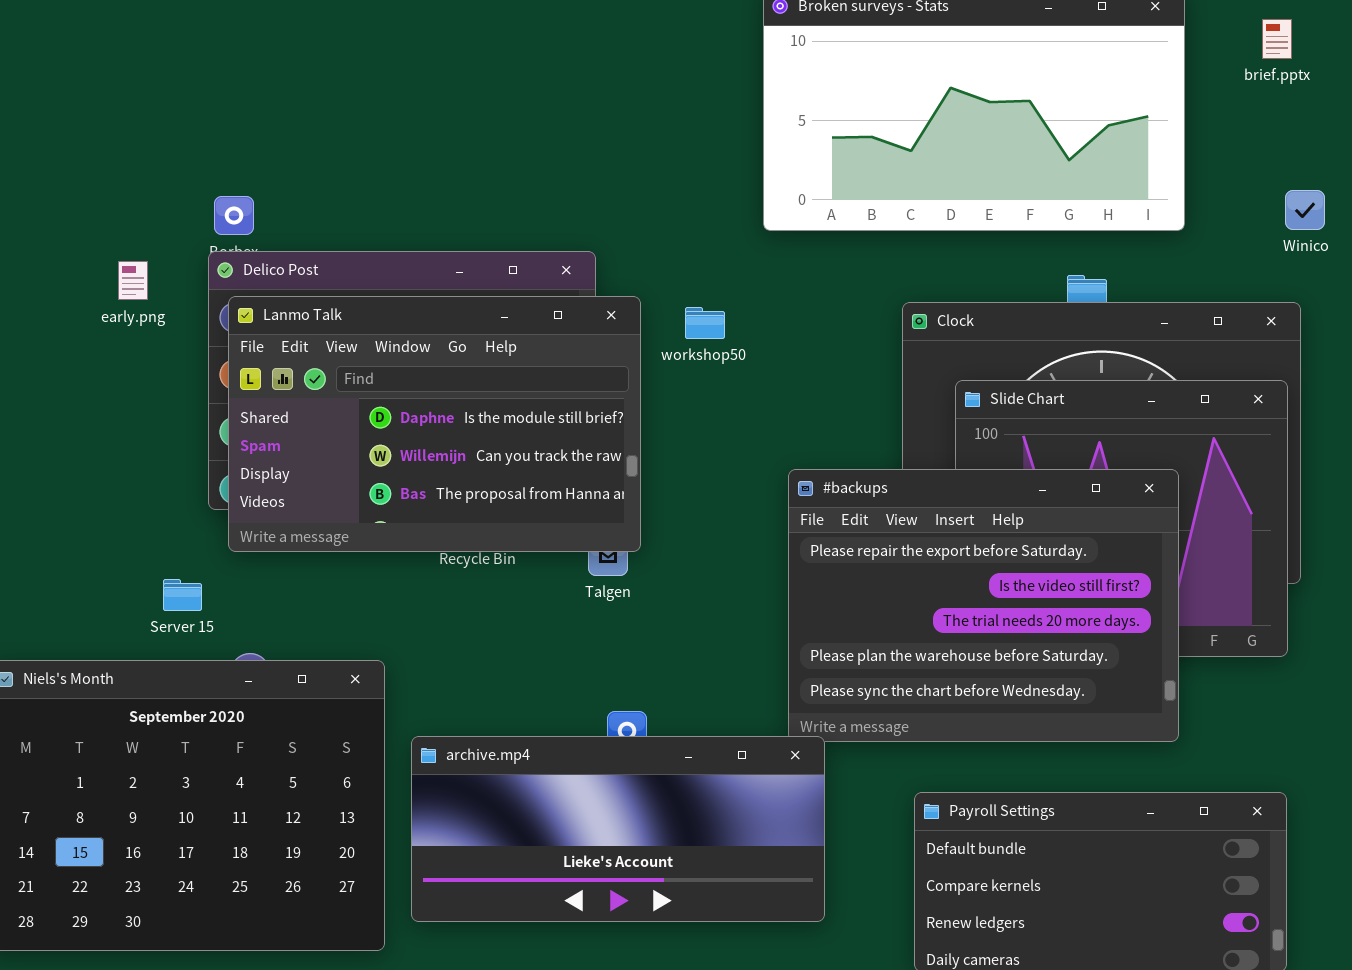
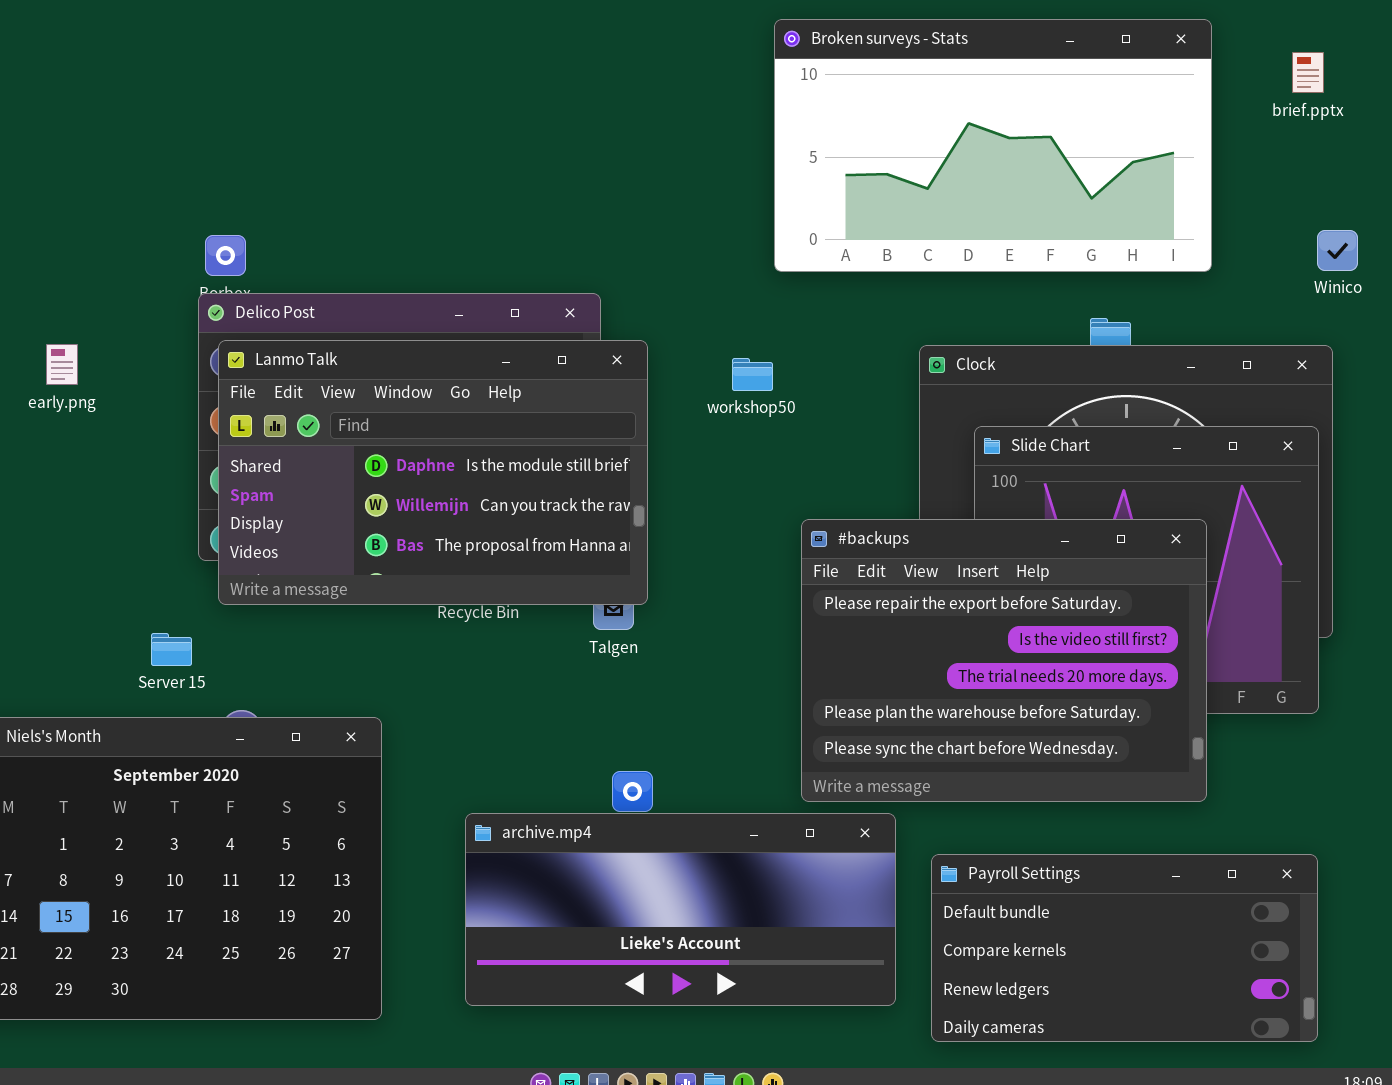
early.png: [118,261,148,300] -> [46,344,78,385], moved
workshop50: [685,307,725,339] -> [732,358,773,391], moved
archive.mp4: [411,736,825,922] -> [465,813,896,1006], moved

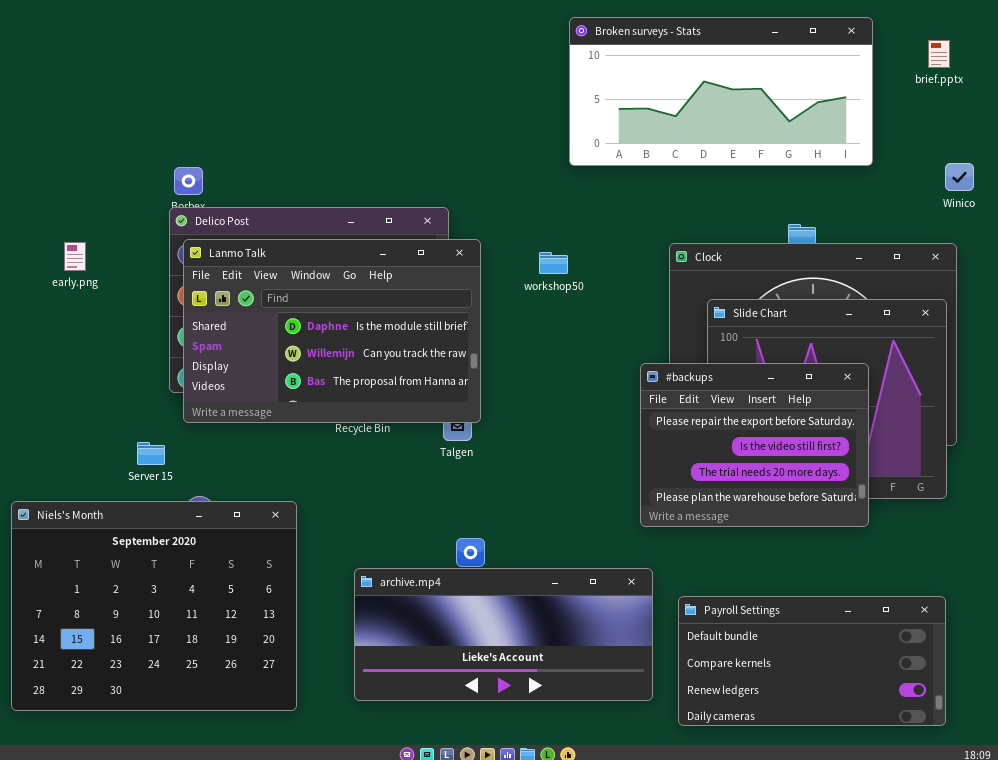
Broken surveys - Stats: [774,19,1212,272] -> [569,17,873,166], resized
#backups: [801,519,1207,802] -> [640,363,869,527], resized

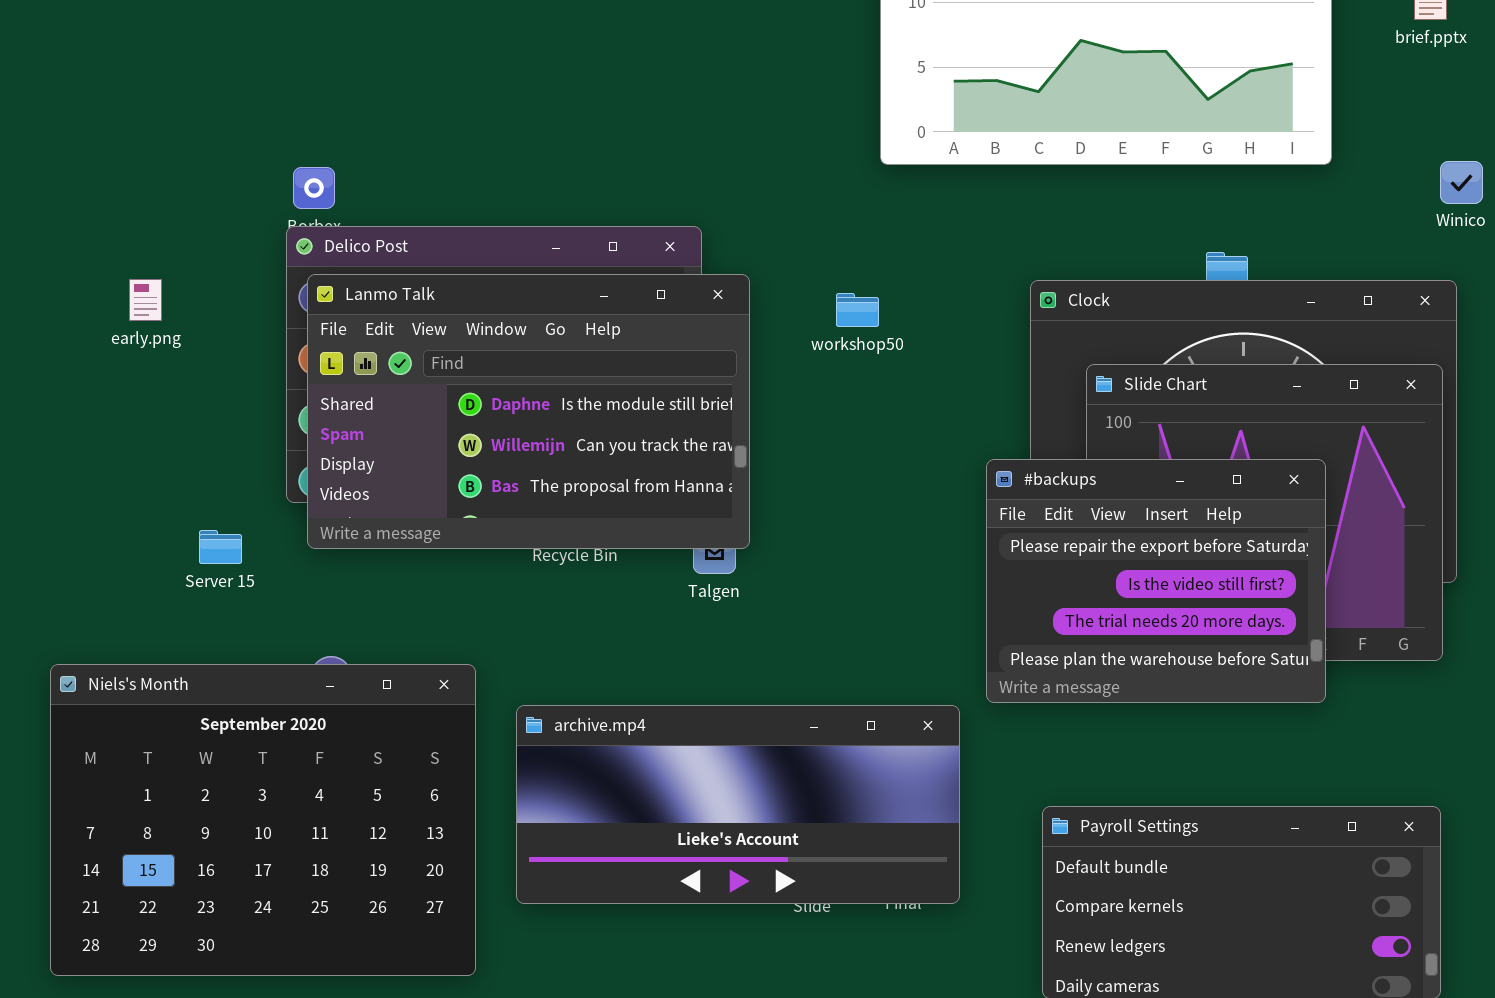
Server 15: [137,442,165,465] -> [199,530,242,564], moved
archive.mp4: [354,568,653,701] -> [516,705,960,904], moved

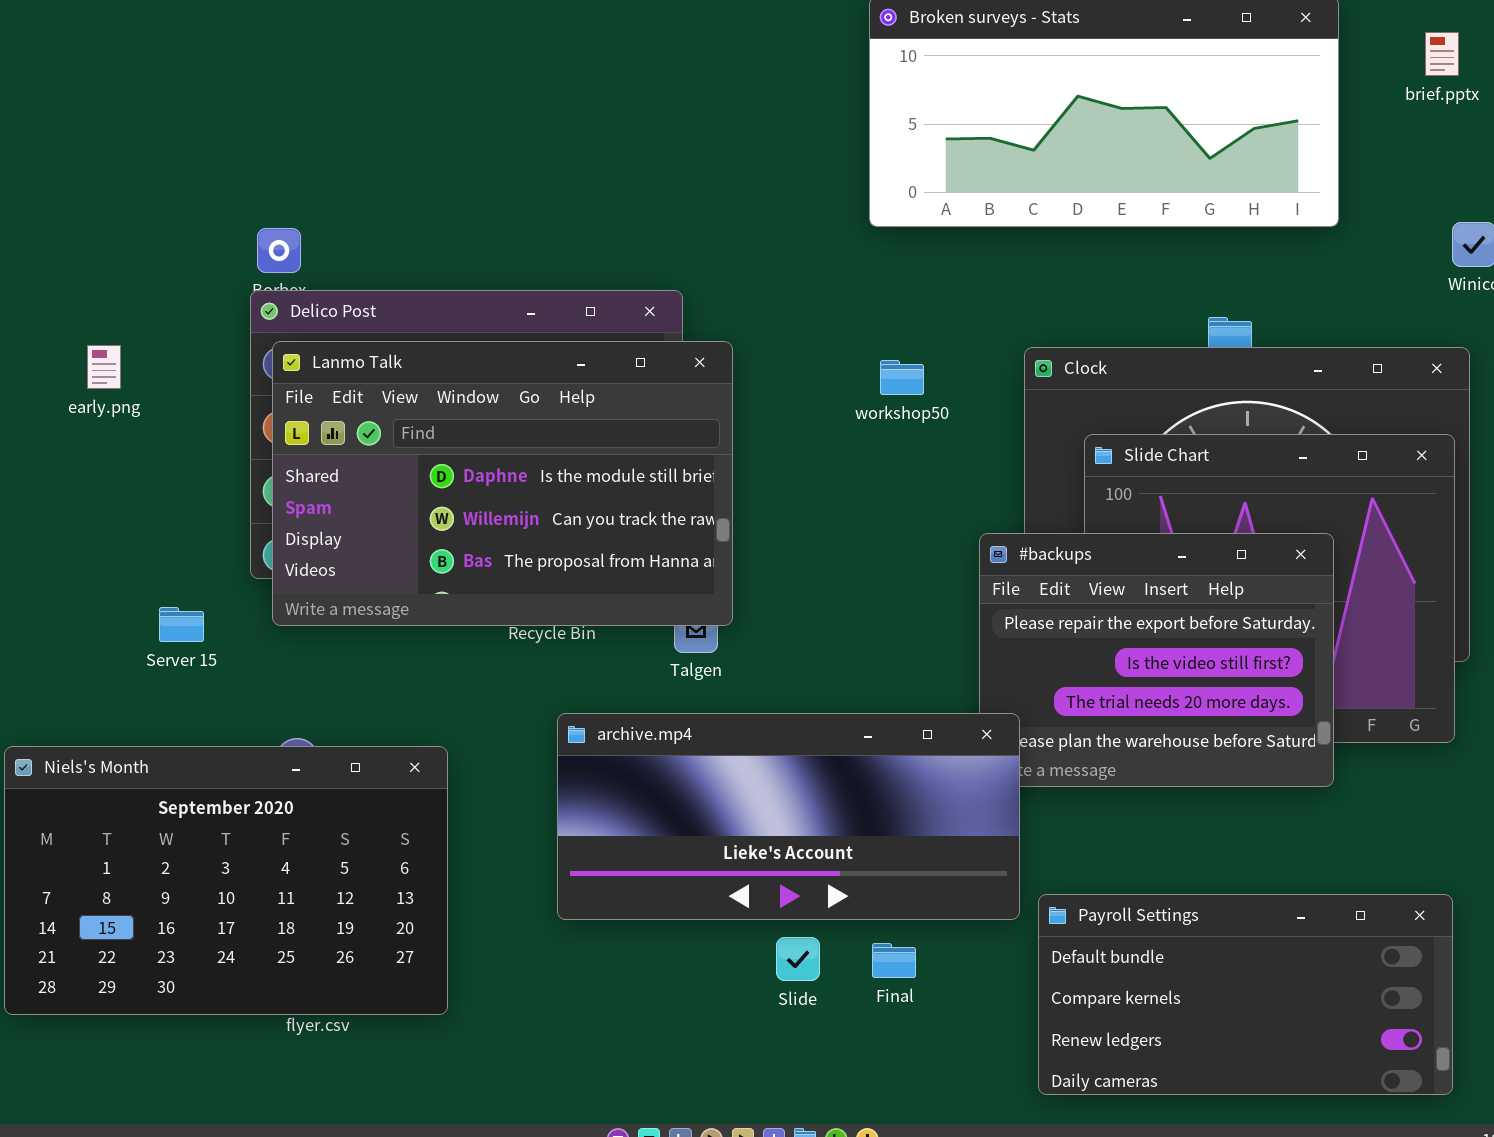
workshop50: [836,293,879,327] -> [880,360,924,395], moved
Niels's Month: [50,664,476,976] -> [4,746,448,1015], resized
archive.mp4: [516,705,960,904] -> [557,713,1020,920], moved

